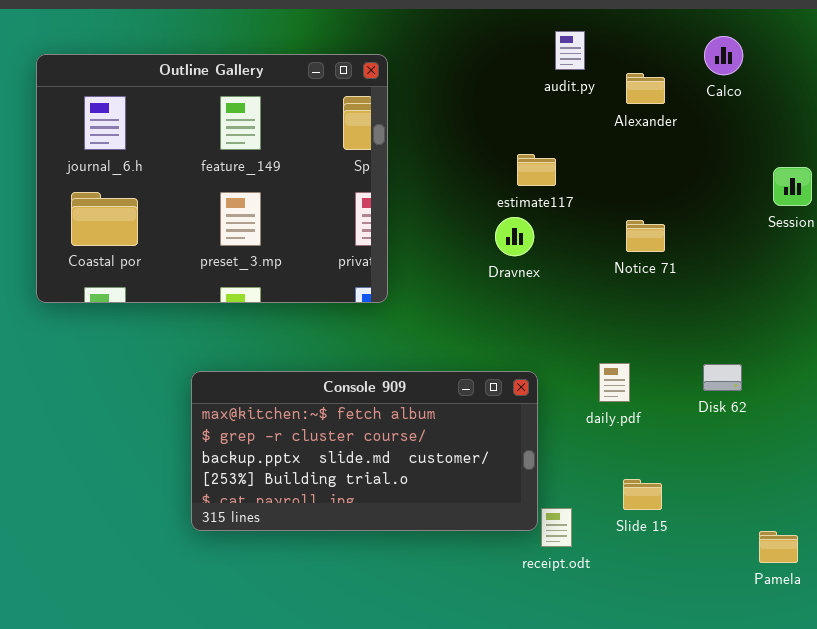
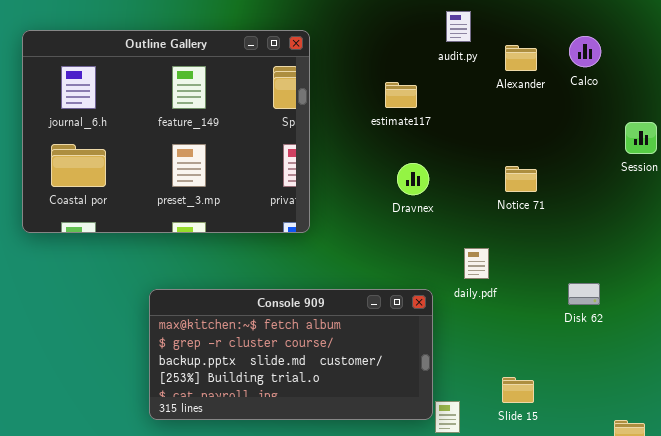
Calco: [704,36,743,75] -> [569,36,601,67], moved
estimate117: [517,154,556,186] -> [385,82,417,108], moved
daily.pdf: [599,363,630,402] -> [464,248,489,279], moved

